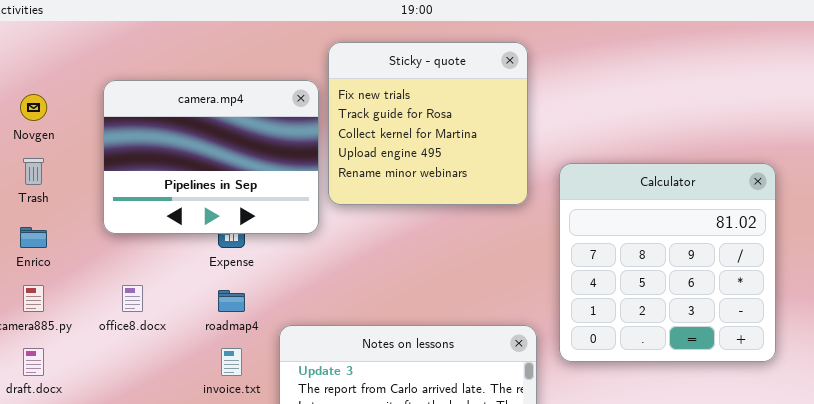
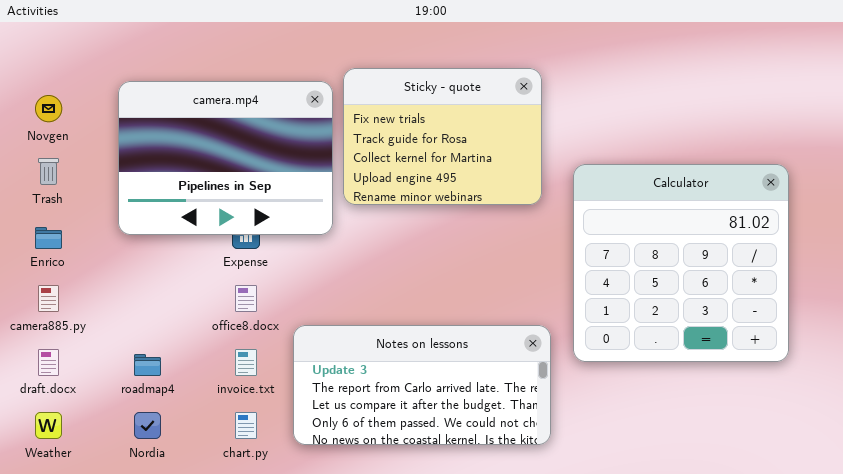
Sticky - quote: [328,42,528,205] -> [343,68,542,205], resized
office8.docx: [122,285,143,312] -> [235,285,257,312], moved
roadmap4: [218,290,245,312] -> [134,354,161,376], moved

